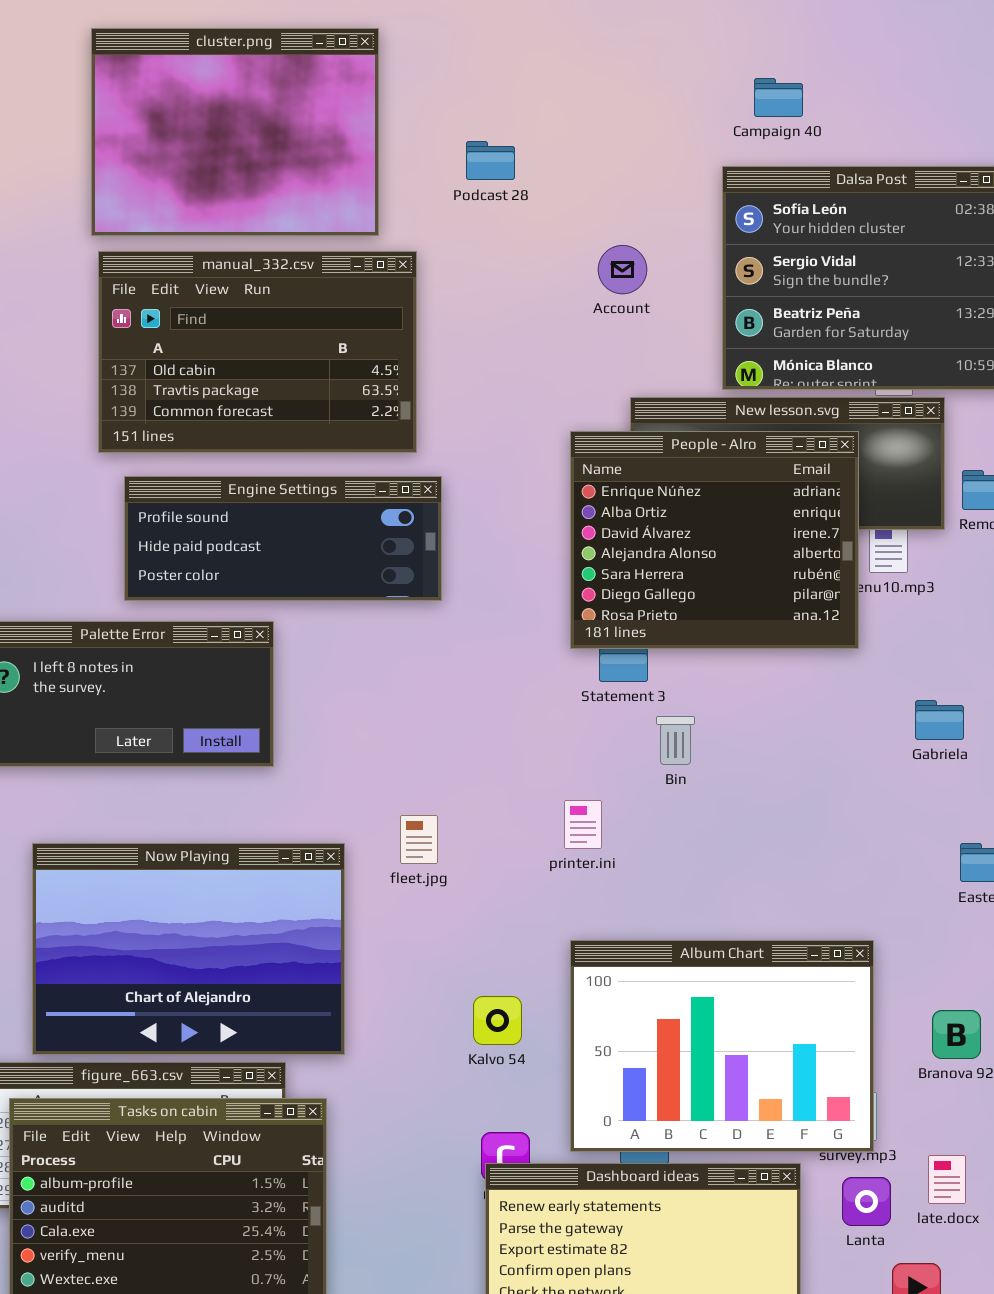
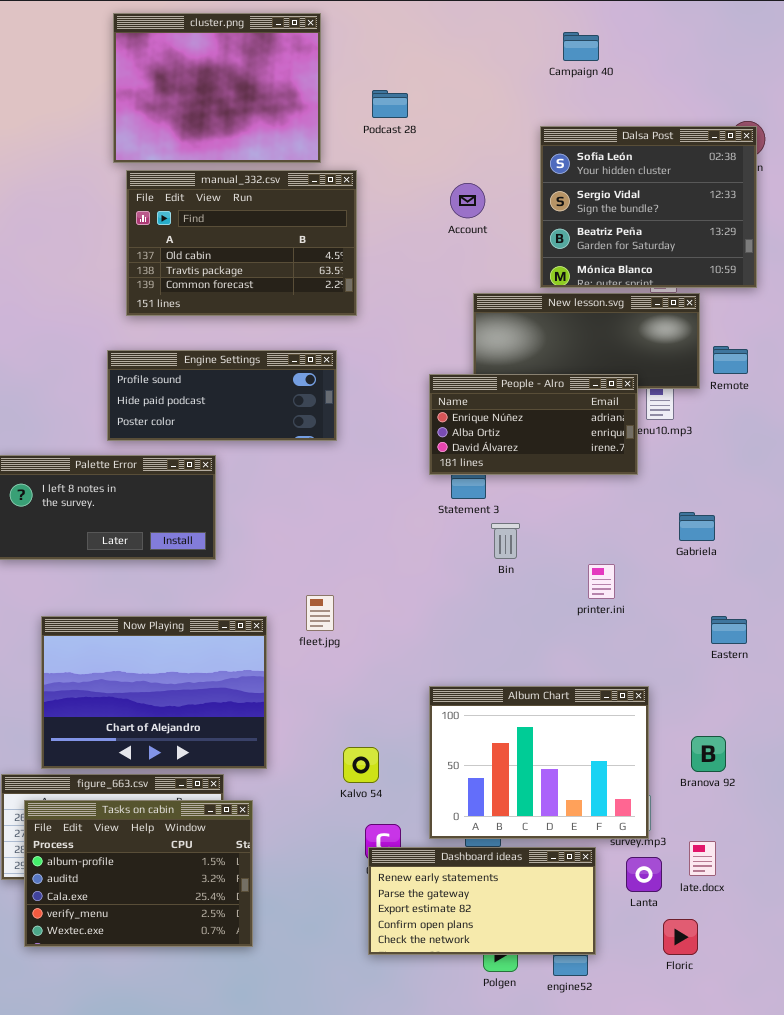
cluster.png: [91,28,379,236] -> [113,13,321,163], moved
Campaign 40: [754,78,803,117] -> [563,32,599,61], moved
Podcast 28: [466,141,515,180] -> [372,90,408,118], moved
manual_332.csv: [98,251,417,453] -> [126,170,357,316], moved
People - Alro: [570,431,859,649] -> [429,374,638,475], resized
printer.ini: [564,800,602,849] -> [588,564,615,599], moved
Kalvo 54: [473,996,522,1045] -> [343,747,379,783], moved

